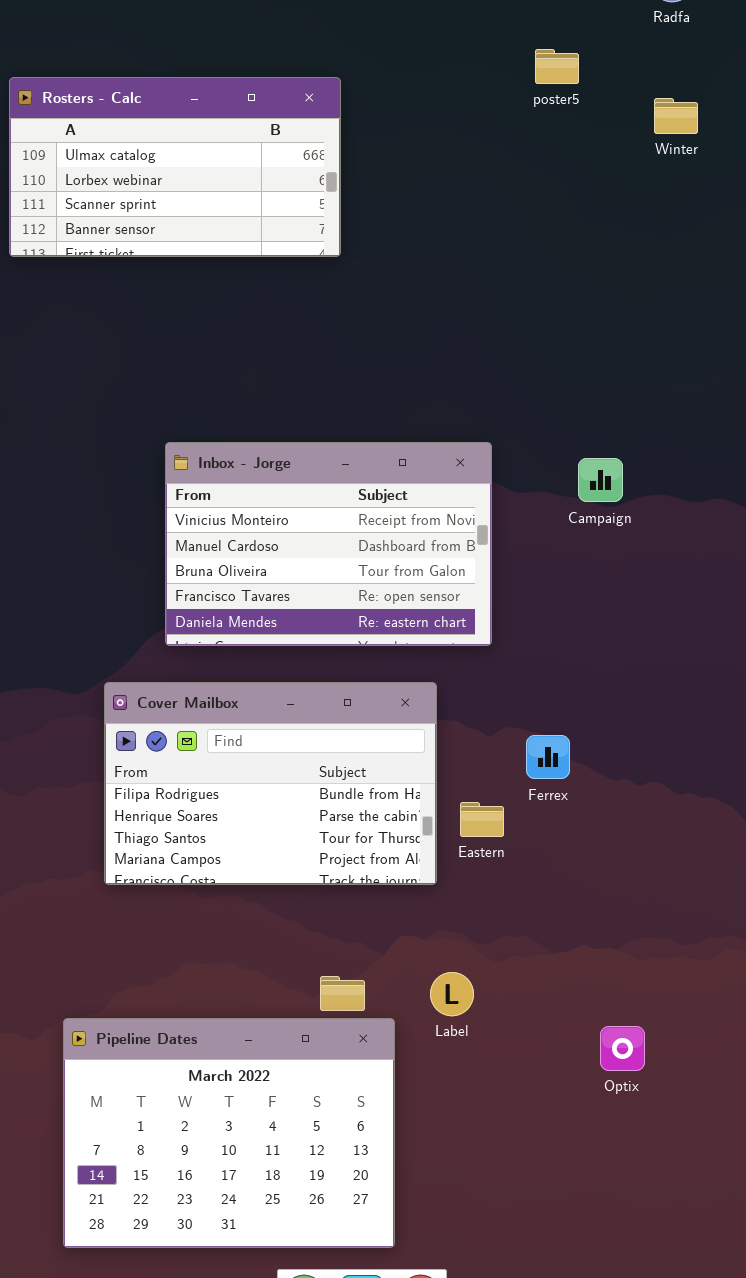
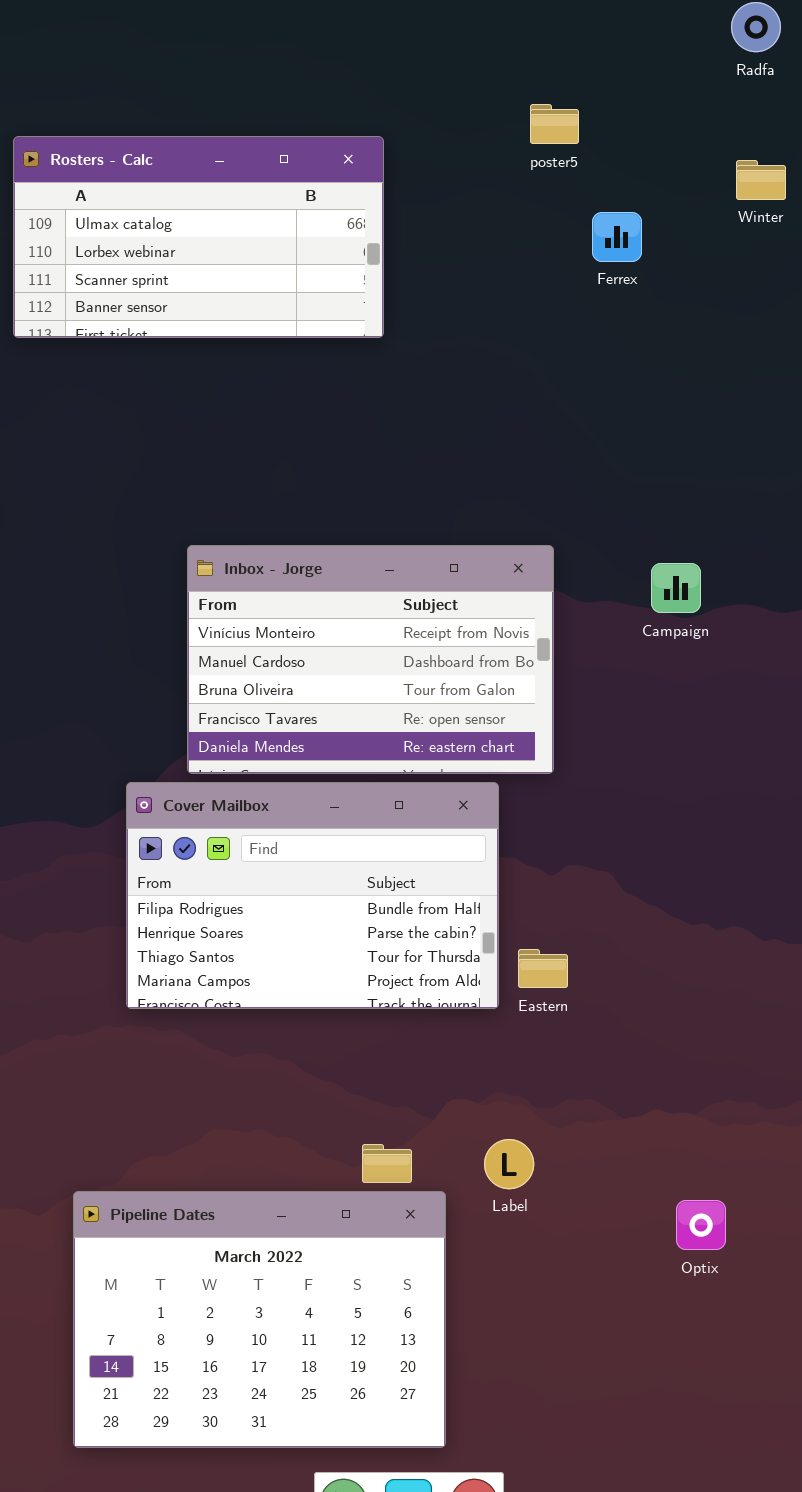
poster5: [535,49,579,84] -> [530,104,579,144], moved
Cover Mailbox: [104,682,437,885] -> [126,782,499,1009], moved
Ferrex: [526,735,570,779] -> [592,212,642,262], moved

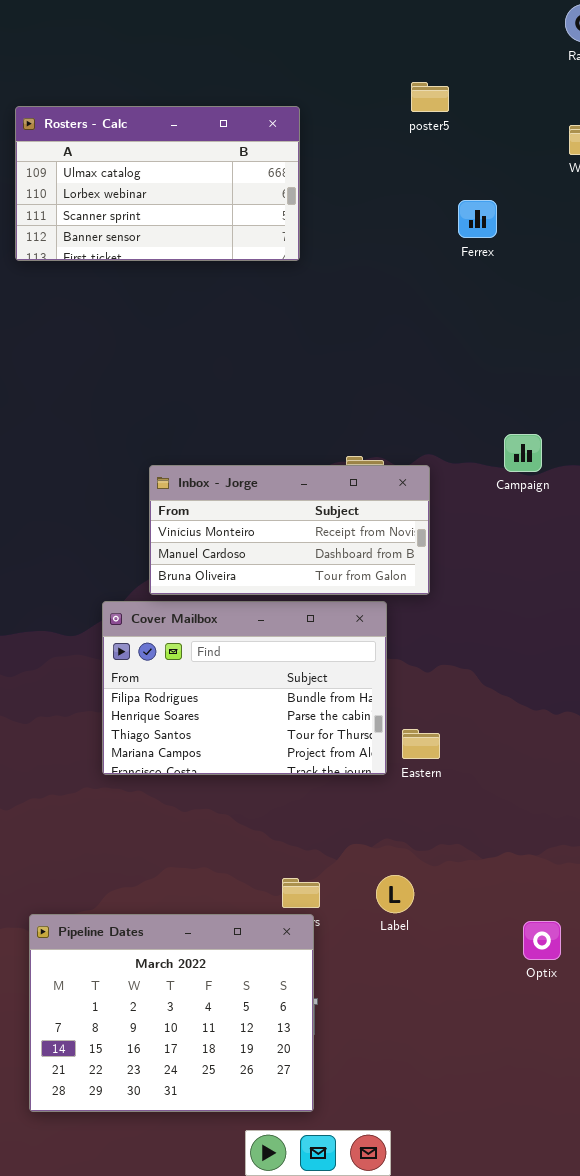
Ferrex: [592,212,642,262] -> [458,200,497,238], moved
Inbox - Jorge: [187,545,554,774] -> [149,465,430,595], resized
Pipeline Dates: [73,1191,446,1448] -> [29,914,314,1112], moved

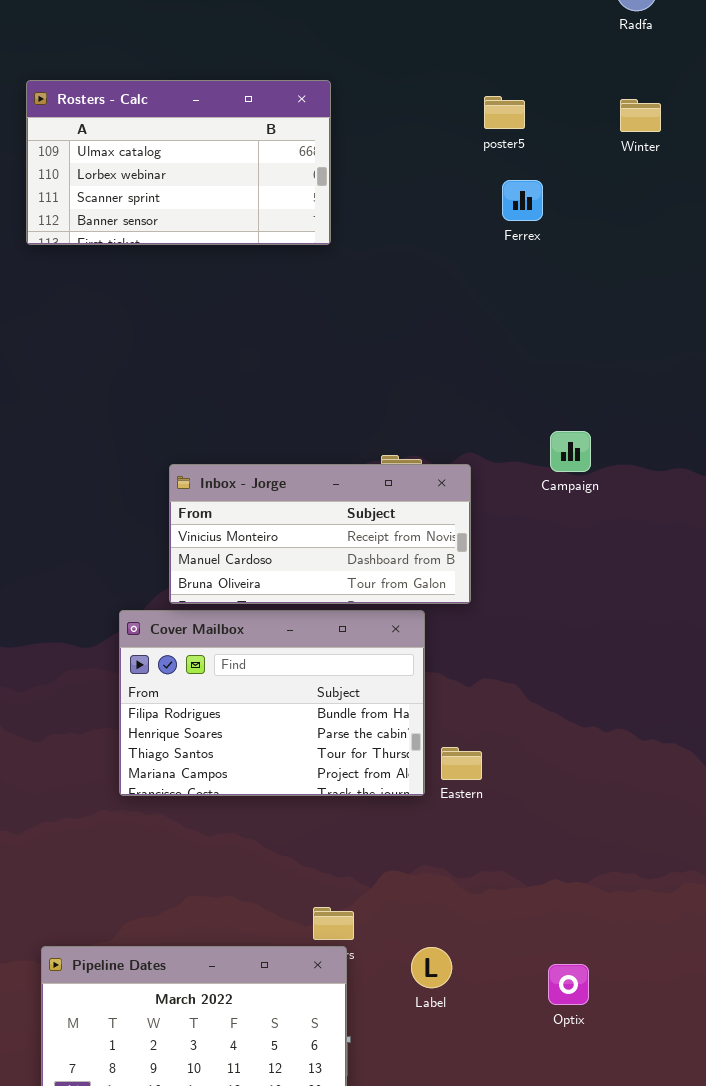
poster5: [411,82,449,112] -> [484,96,525,129], moved
Label: [376,875,414,913] -> [411,947,452,988], moved
Optix: [523,921,561,960] -> [548,964,589,1005], moved

